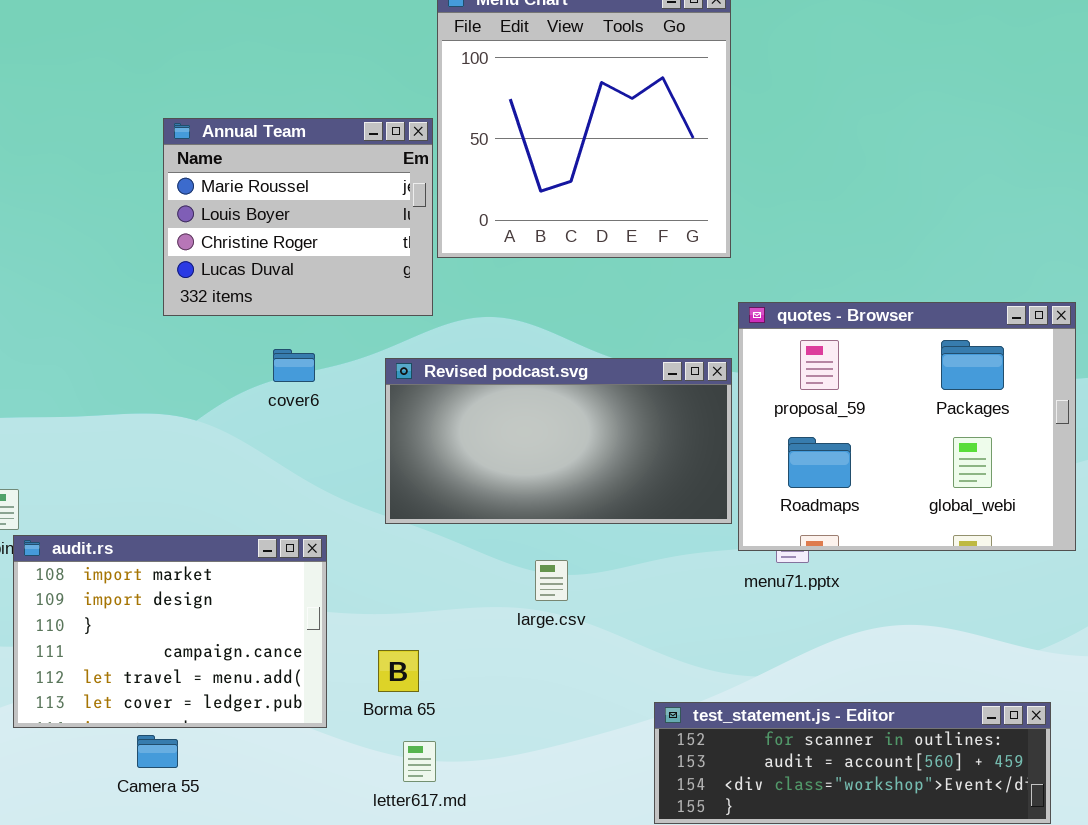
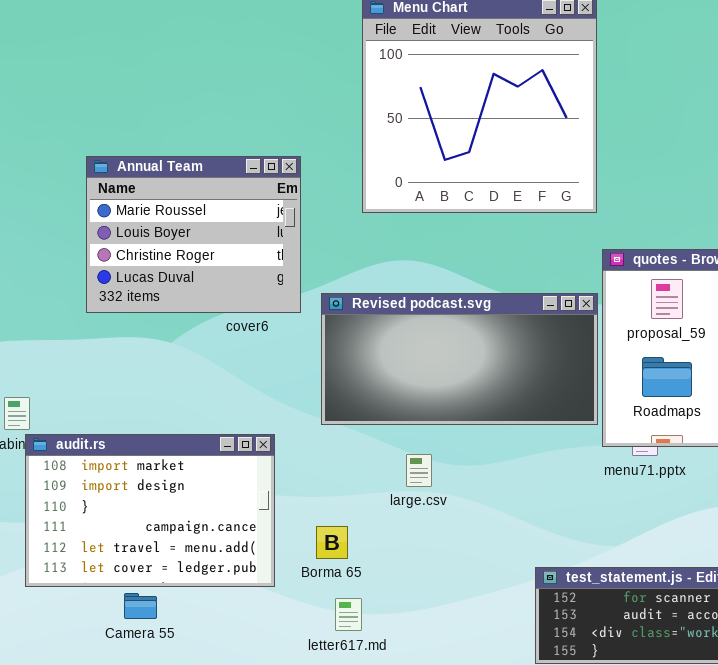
Annual Team: [163,118,433,316] -> [86,156,301,313], moved
large.csv: [535,560,568,601] -> [406,454,432,487], moved

